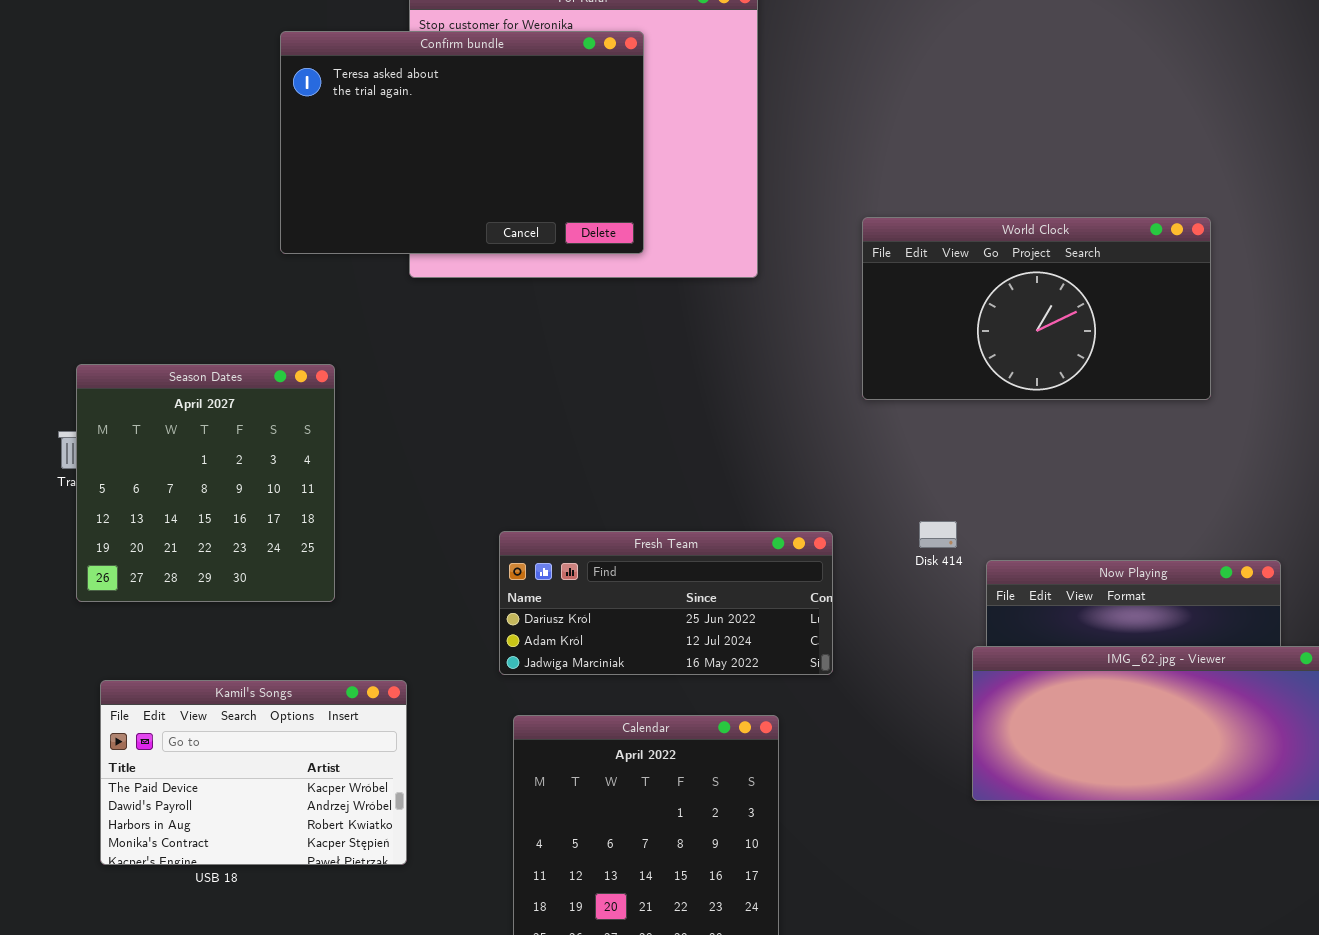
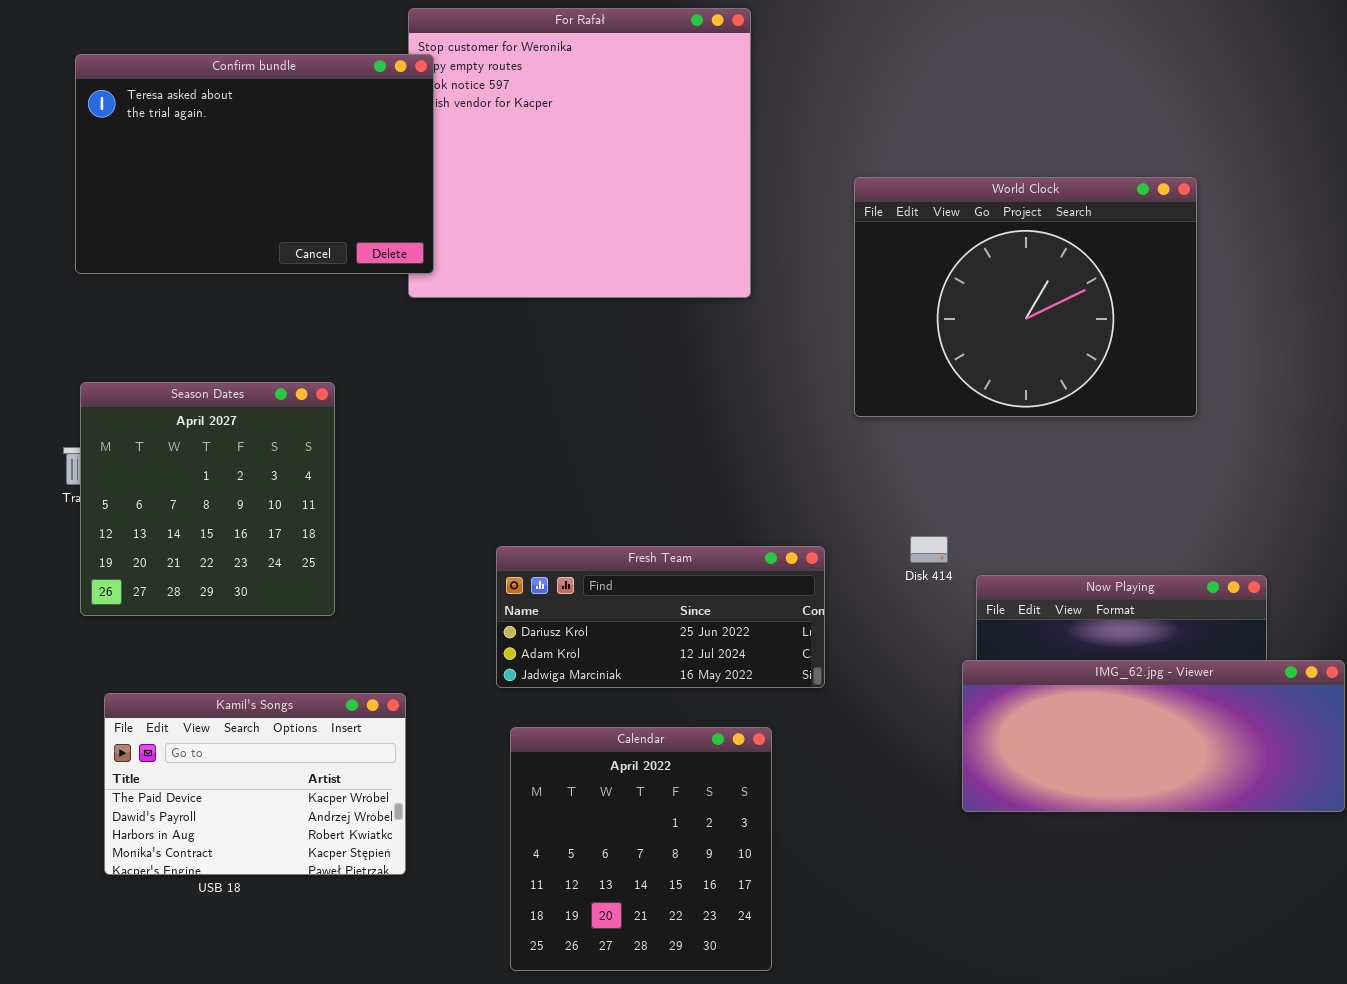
Confirm bundle: [280,31,644,254] -> [75,54,434,274], moved
World Clock: [862,217,1211,400] -> [854,177,1197,417], resized

